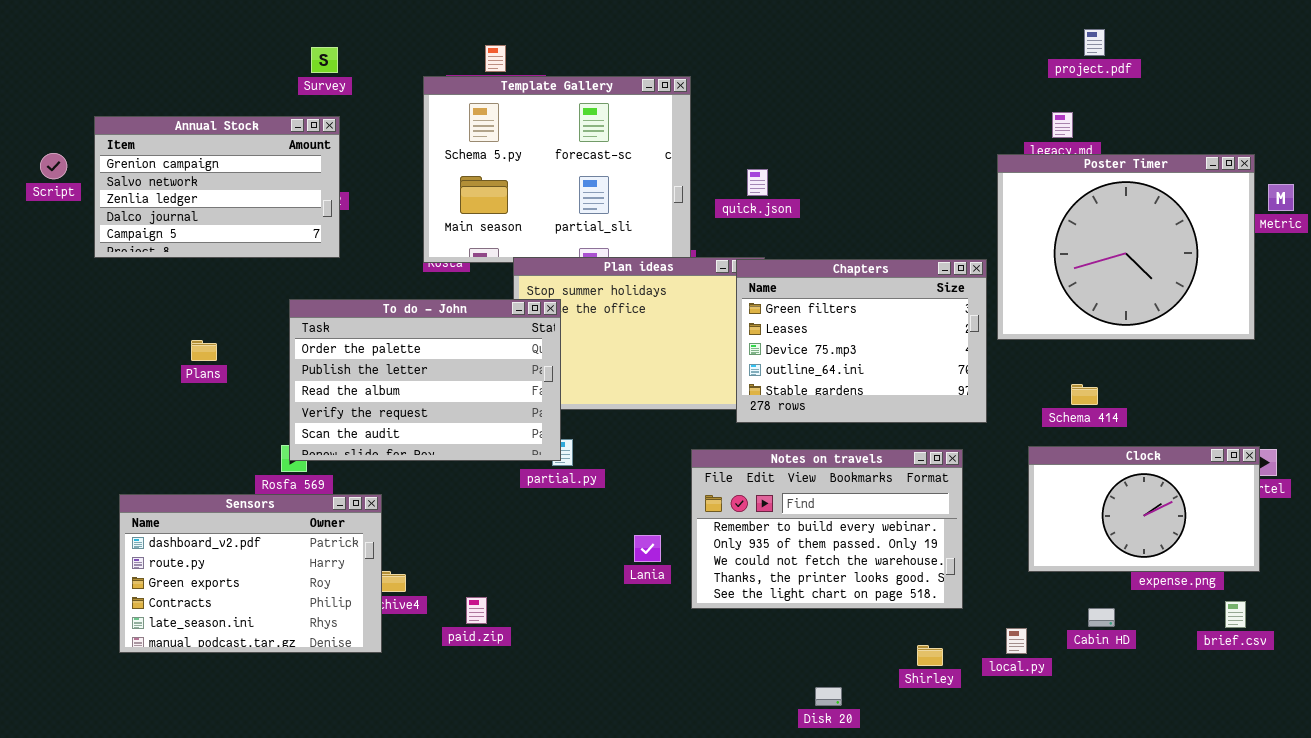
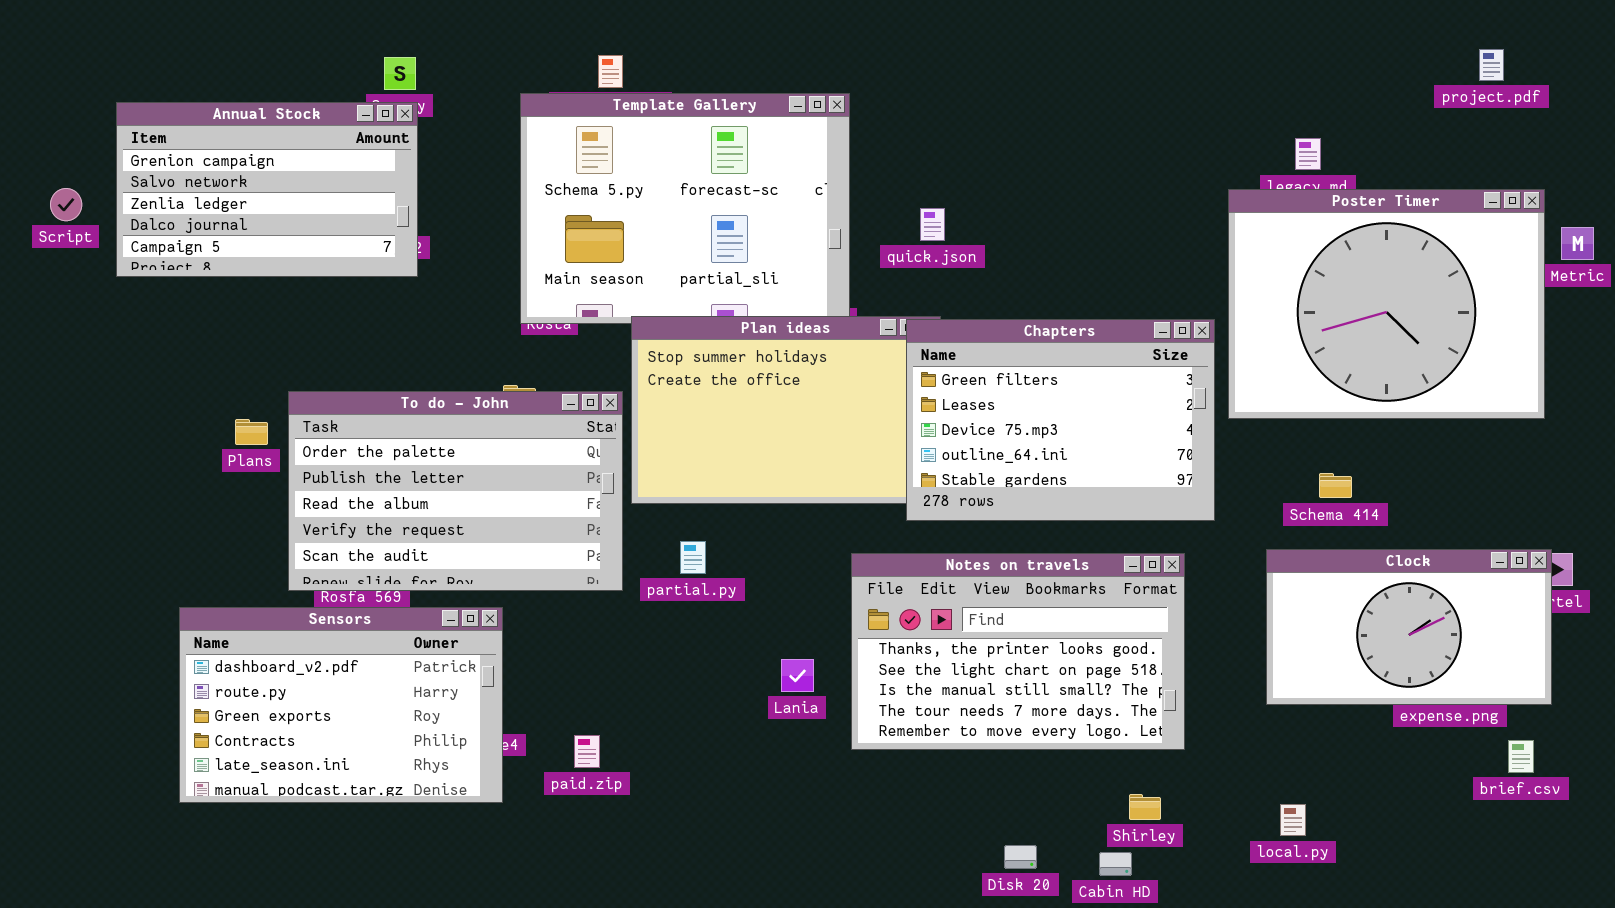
project.pdf: [1084,29,1105,56] -> [1479,49,1504,81], moved
Annual Stock: [94,116,340,258] -> [116,102,418,277], moved
To do - John: [289,299,561,461] -> [288,391,623,591], moved
Notes on travels: [691,449,963,609] -> [851,553,1185,750], scrolled down 3 rows
Sensors: [119,494,382,653] -> [179,607,503,803], moved
Cabin HD: [1088,608,1115,627] -> [1099,852,1132,876], moved
local.py: [1006,628,1027,654] -> [1280,804,1306,836], moved

